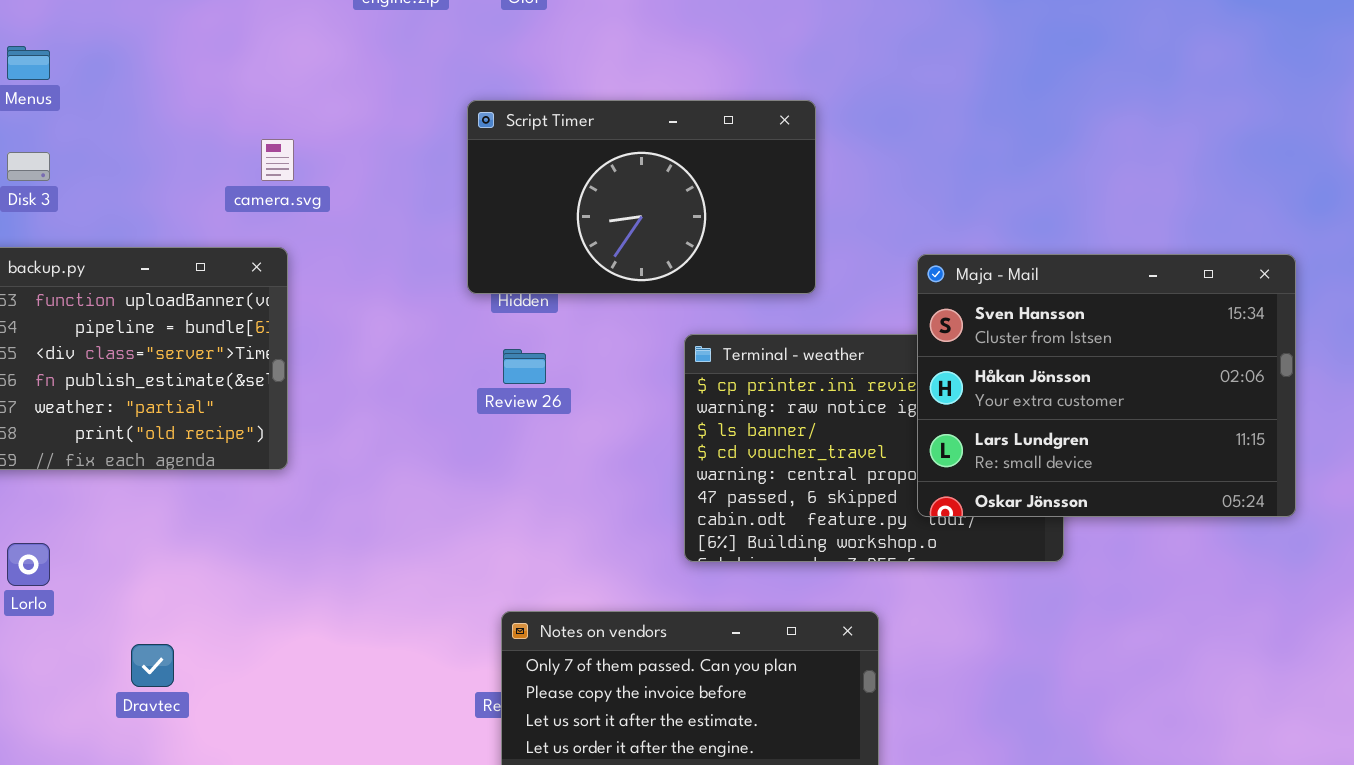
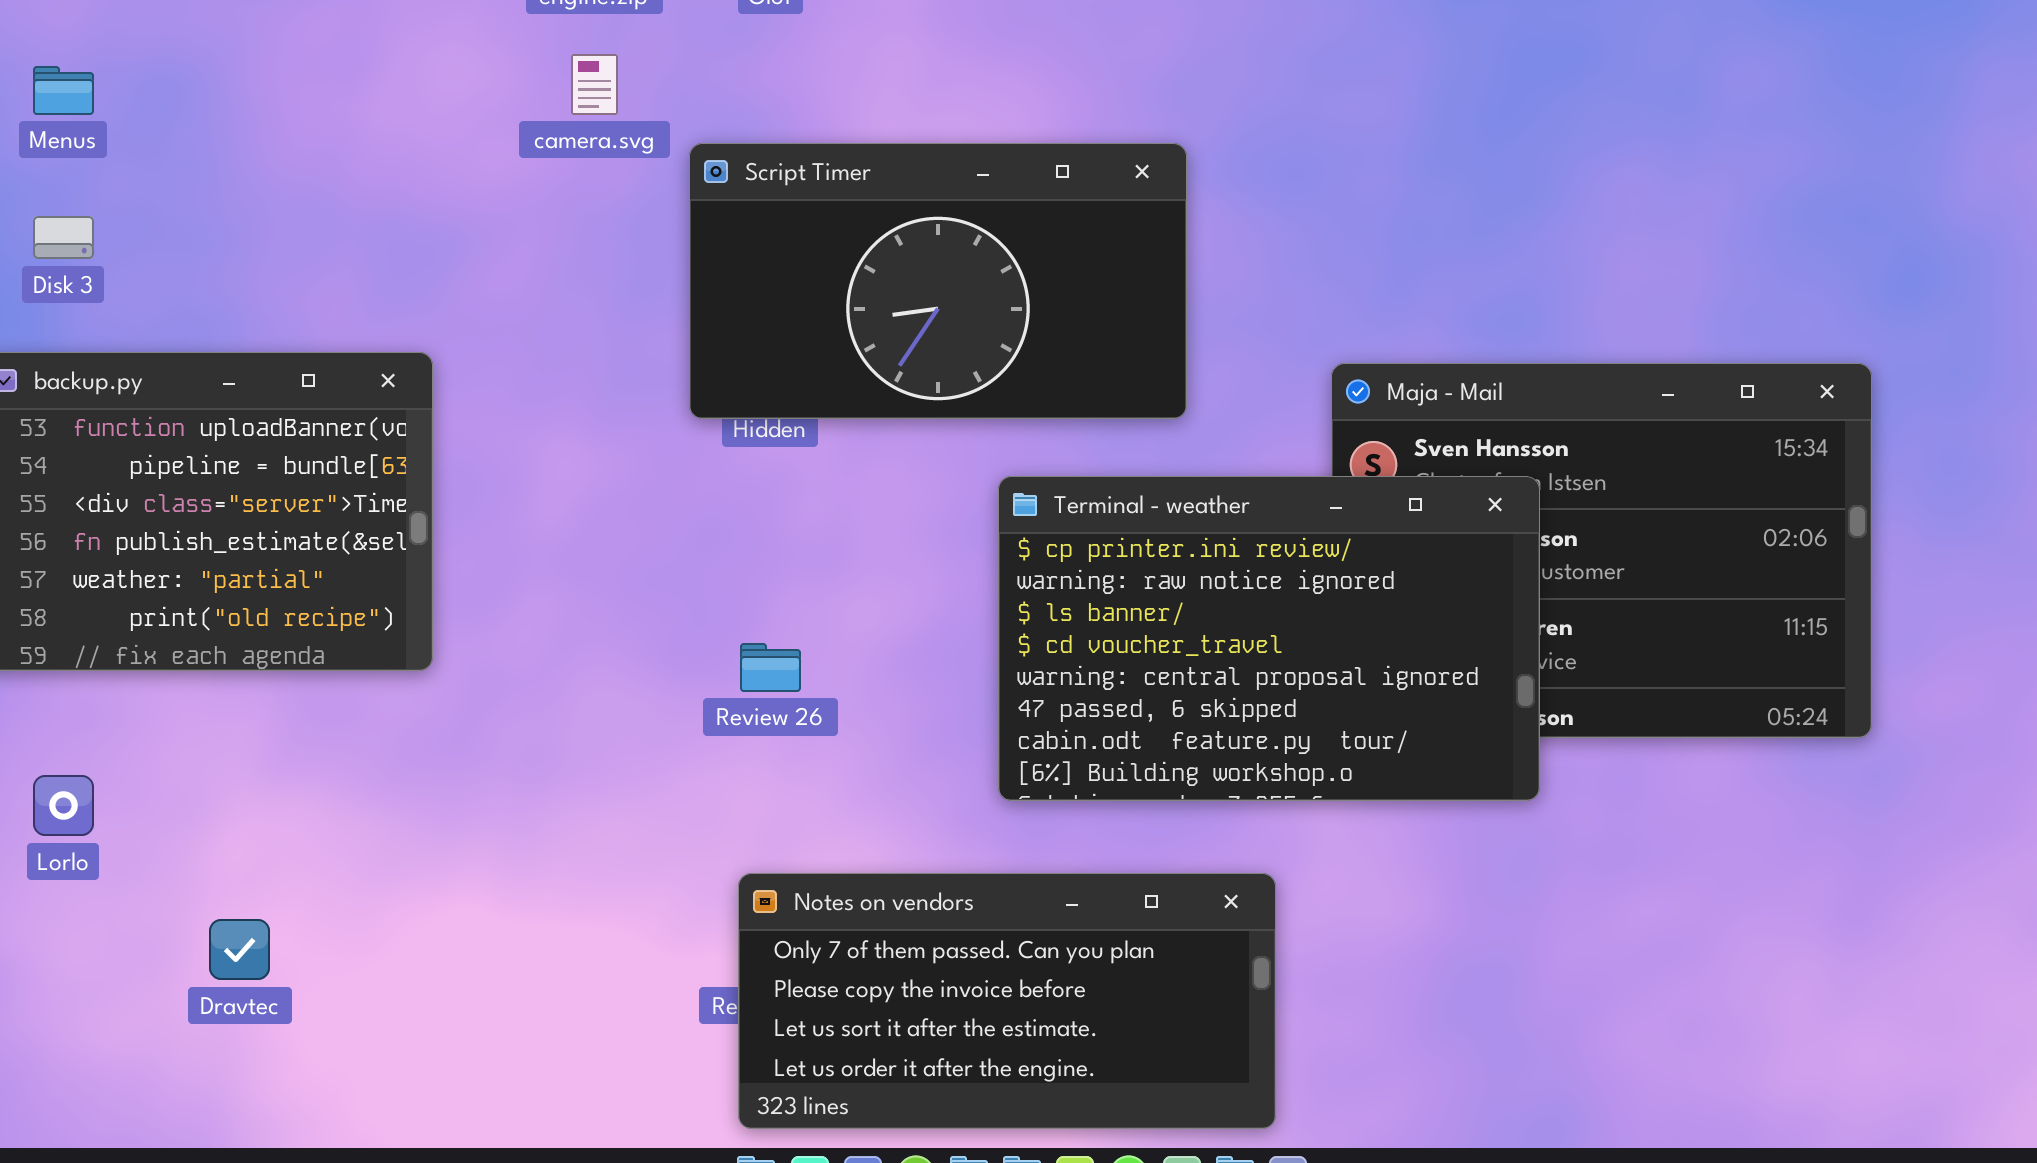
camera.svg: [261,139,294,181] -> [571,54,618,115], moved
Terminal - weather: [684,334,1064,562] -> [998,476,1540,801], raised
Review 26: [503,349,546,384] -> [740,643,801,692], moved

